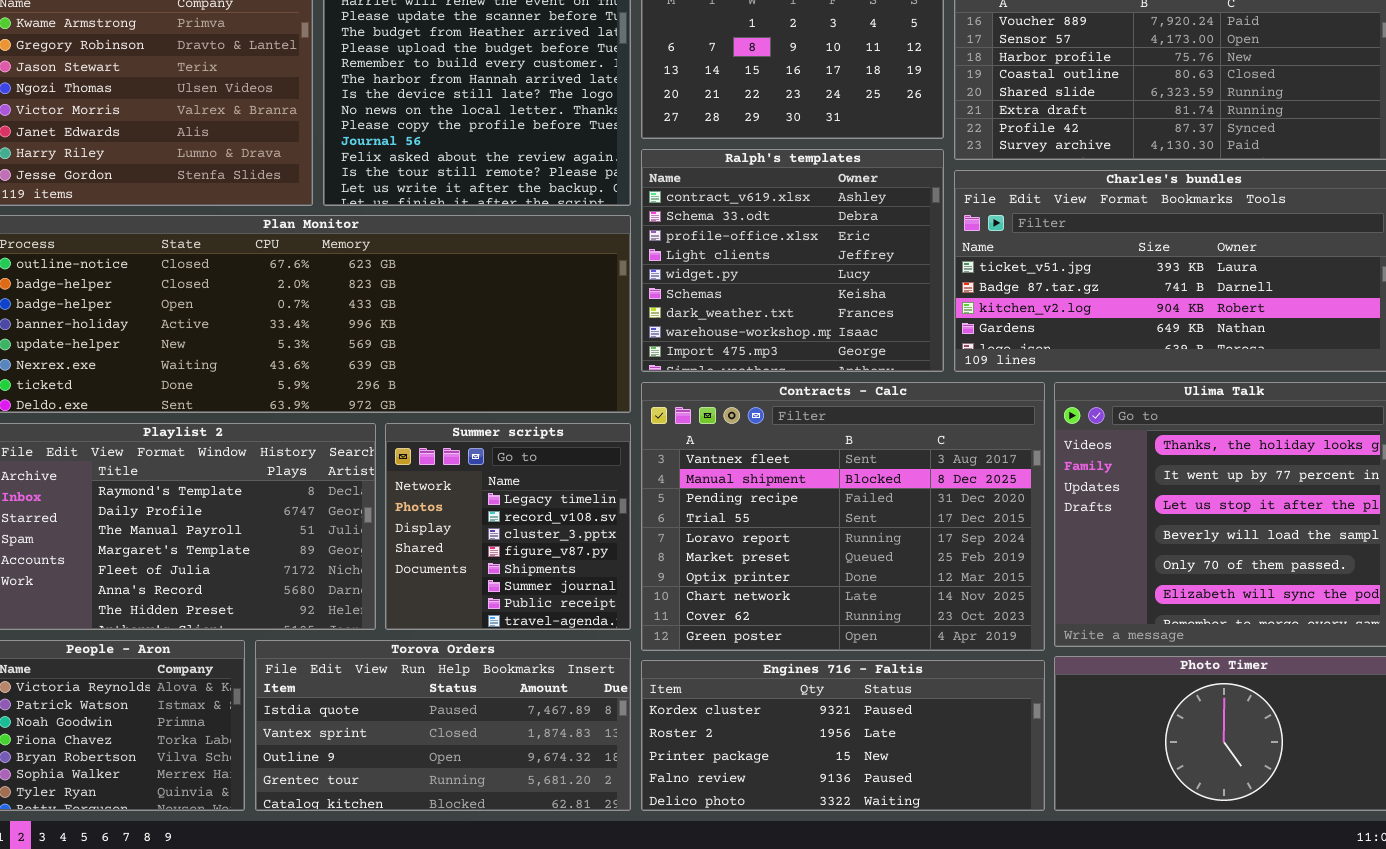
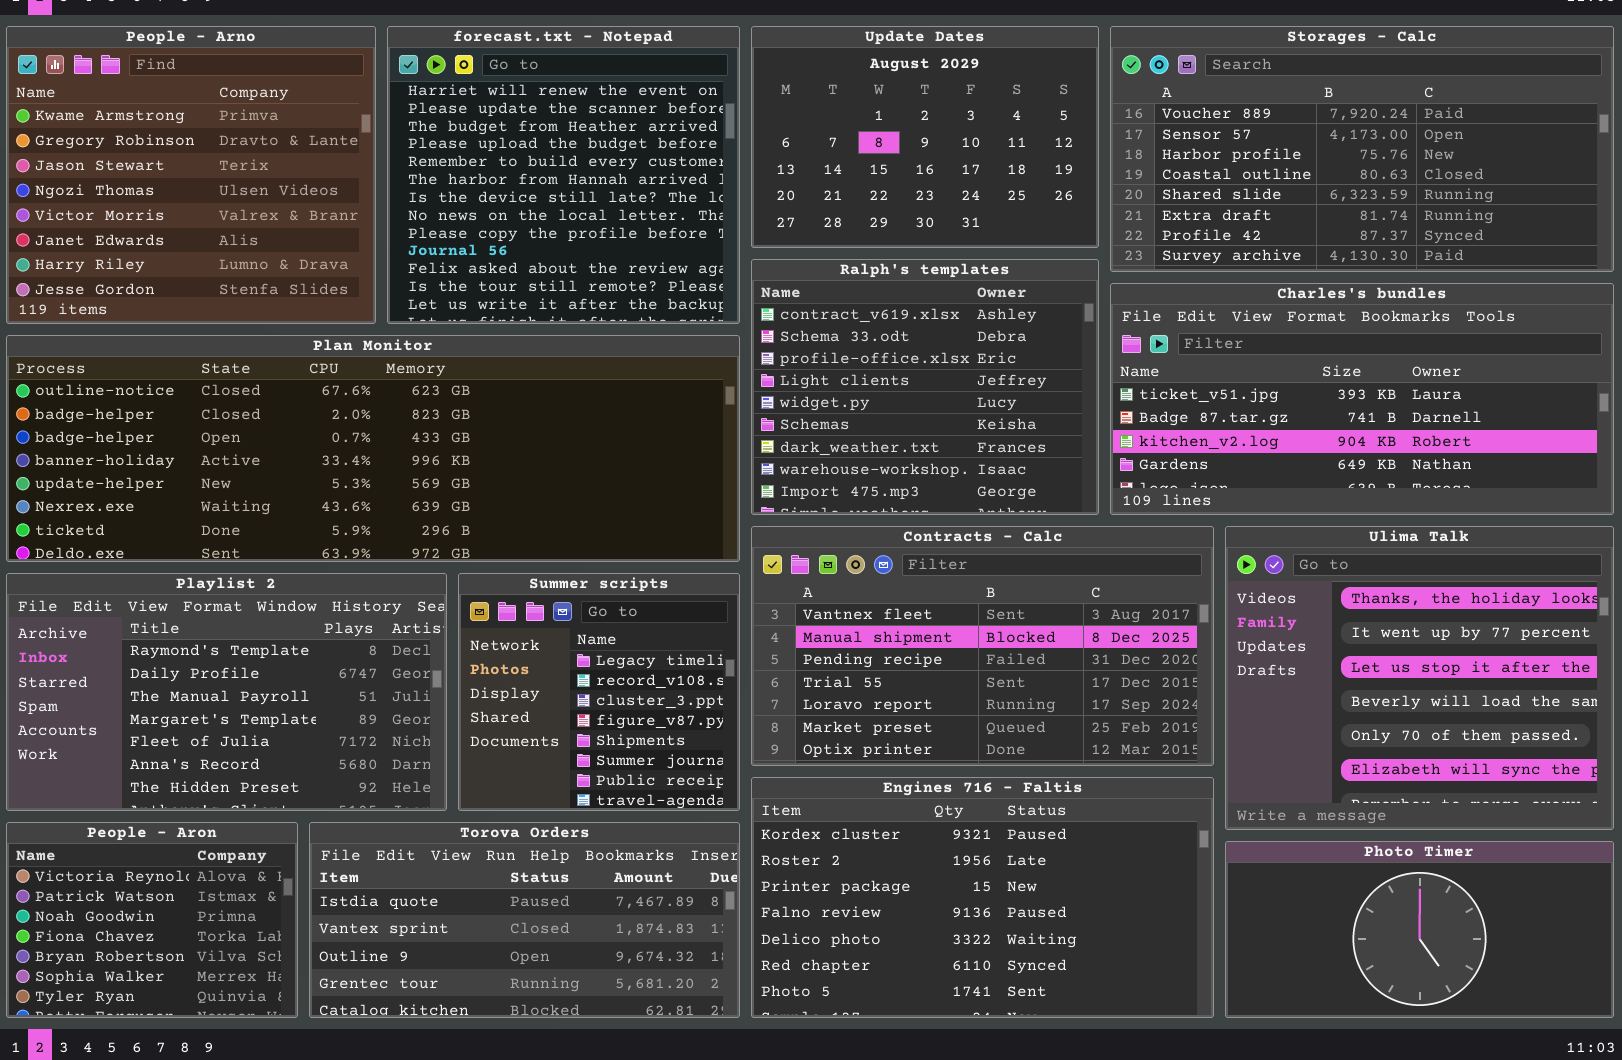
Contracts - Calc: [641,382,1045,651] -> [751,526,1214,766], resized
Engines 716 - Faltis: [641,660,1045,811] -> [751,777,1214,1018], resized

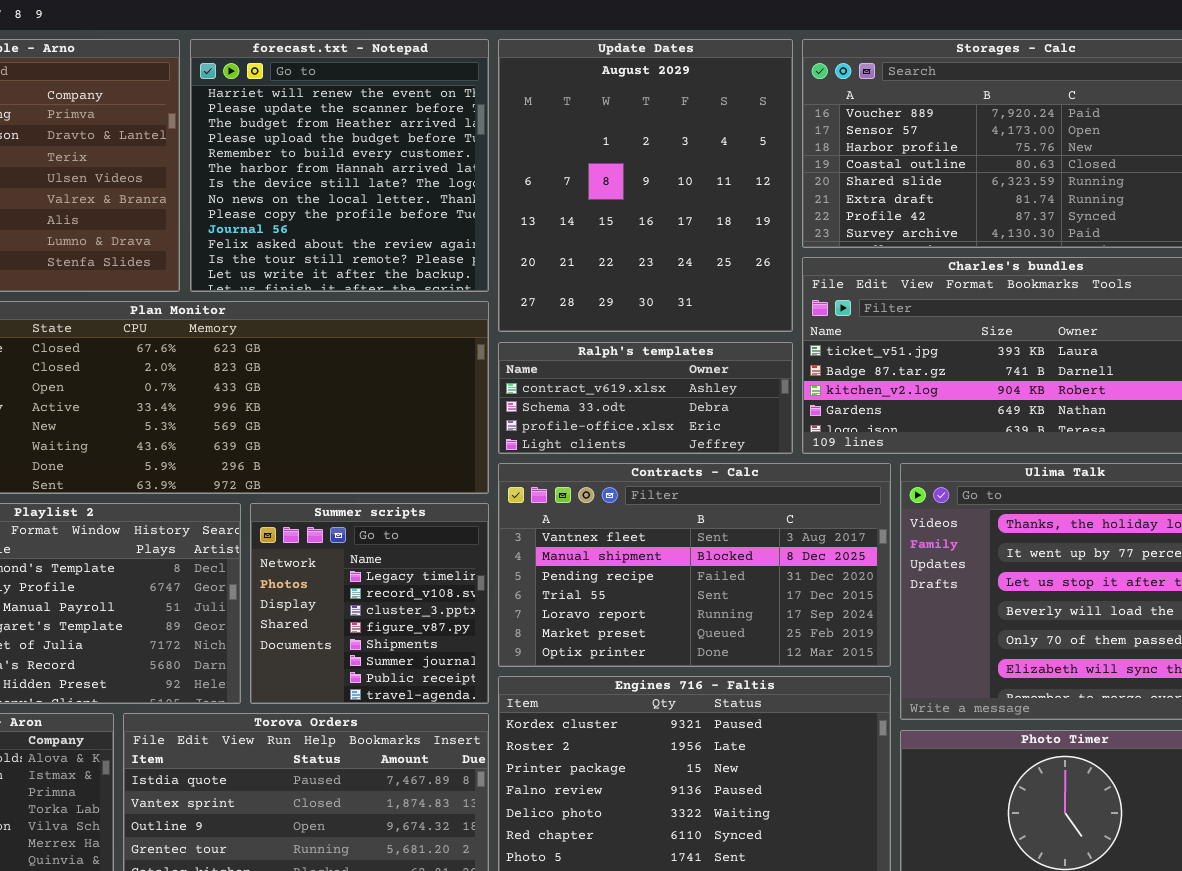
Update Dates: [751,26,1099,248] -> [498,39,793,332], resized
Ralph's templates: [751,259,1099,515] -> [498,342,793,454], resized

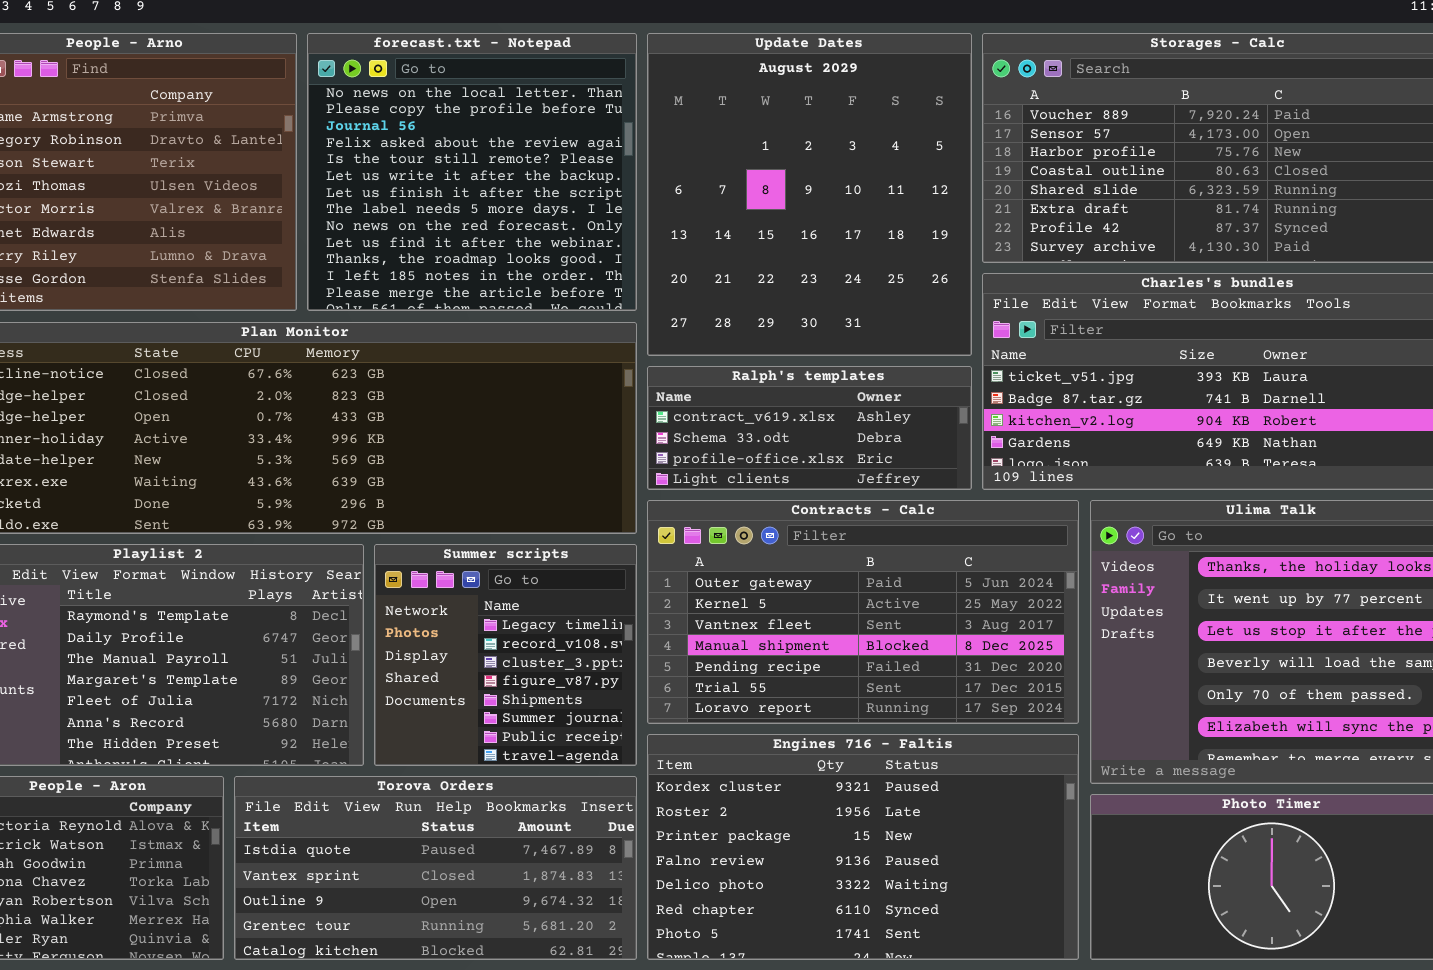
forecast.txt - Notepad: [190,39,489,292] -> [307,33,637,311], scrolled down 7 rows
Contracts - Calc: [498,463,891,667] -> [647,500,1079,724], scrolled up 2 rows

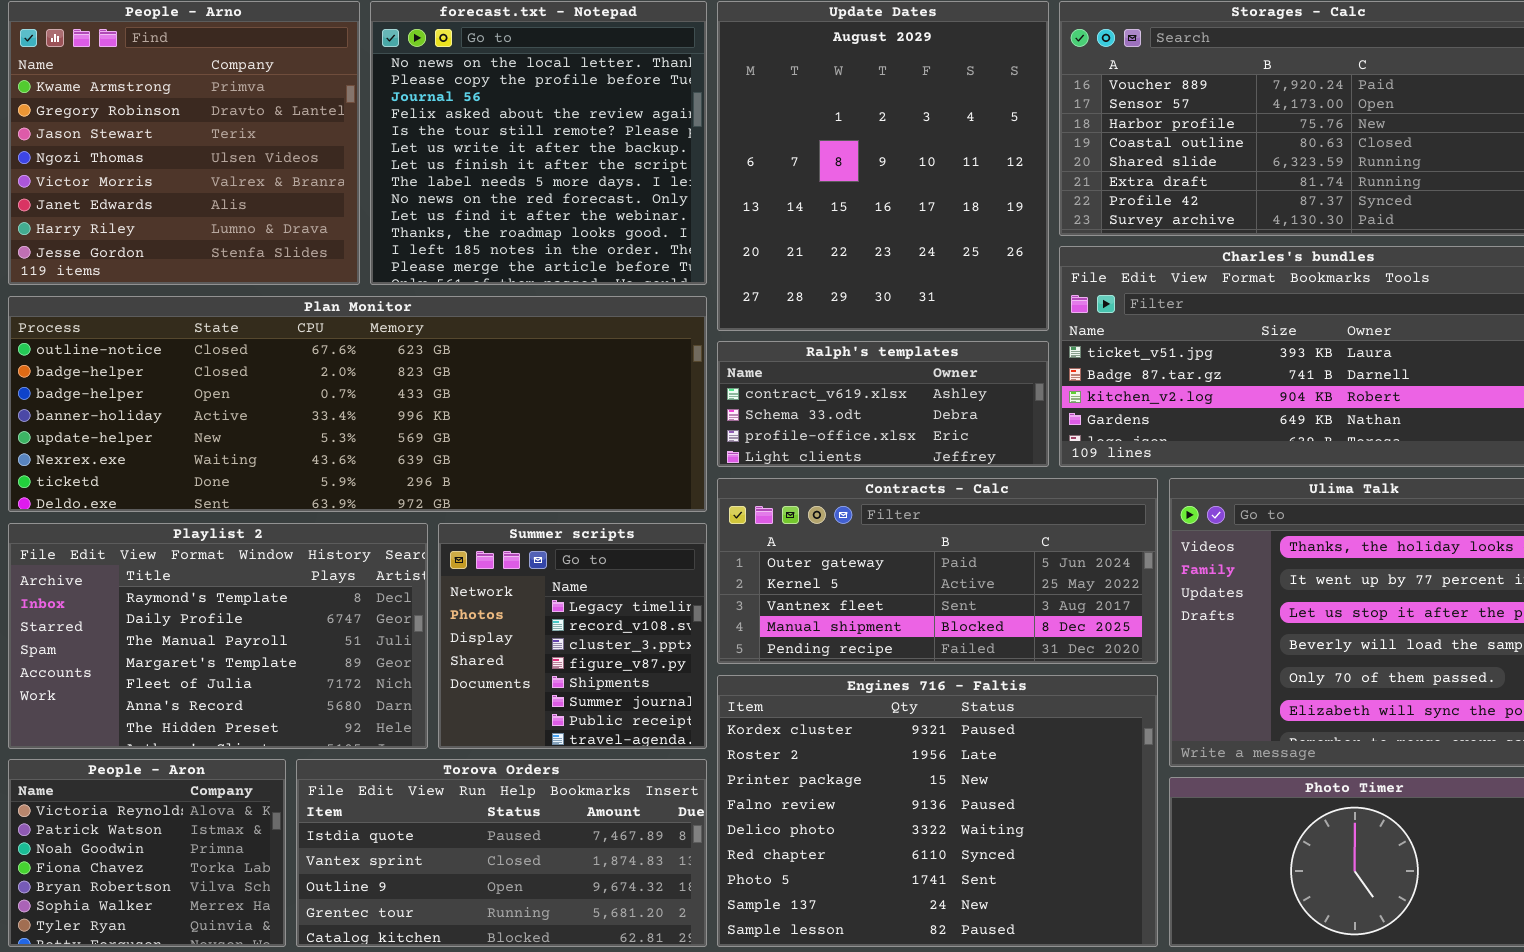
Contracts - Calc: [647,500,1079,724] -> [717,478,1158,664], resized
Engines 716 - Faltis: [647,734,1079,960] -> [717,675,1158,947], resized

